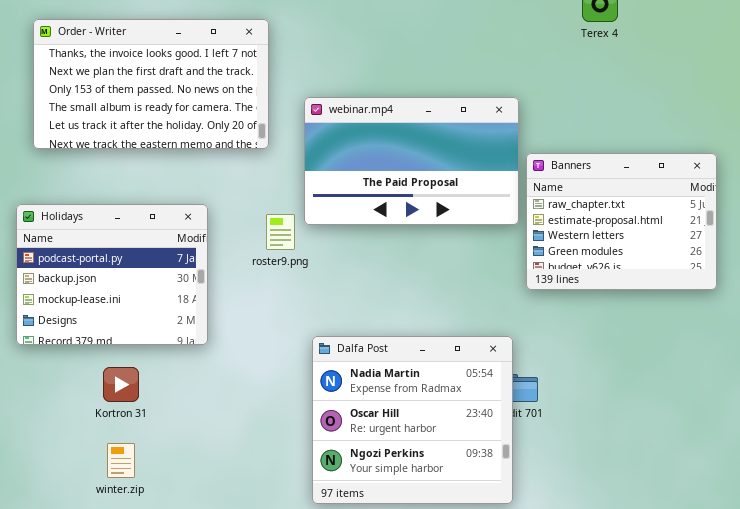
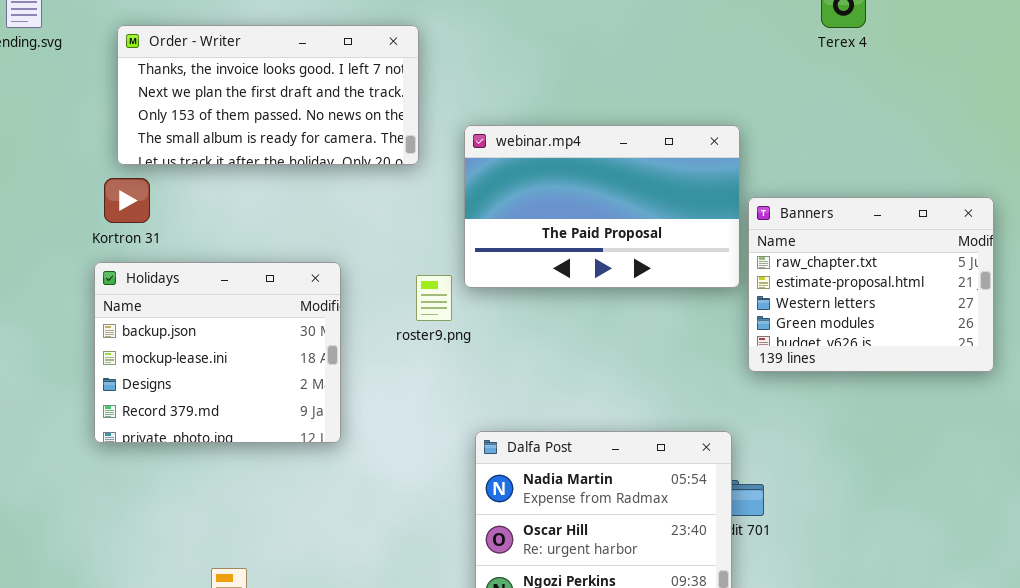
Order - Writer: [33,19,269,149] -> [117,25,419,165], resized
Holidays: [16,204,208,345] -> [94,262,341,443], scrolled down 1 row
Kortron 31: [103,367,139,402] -> [104,178,150,223], moved

